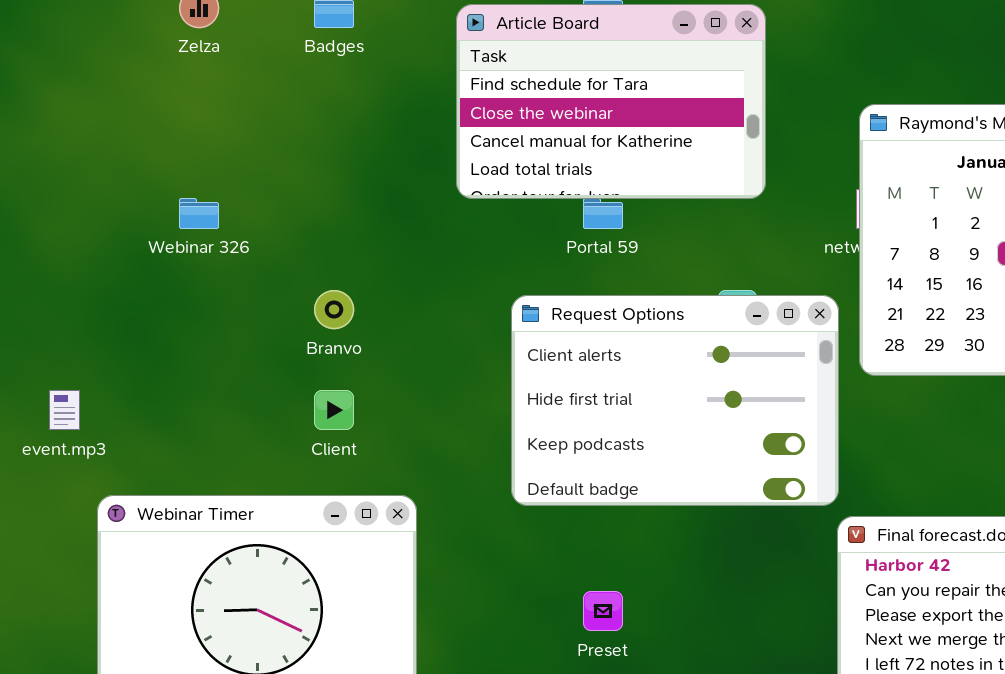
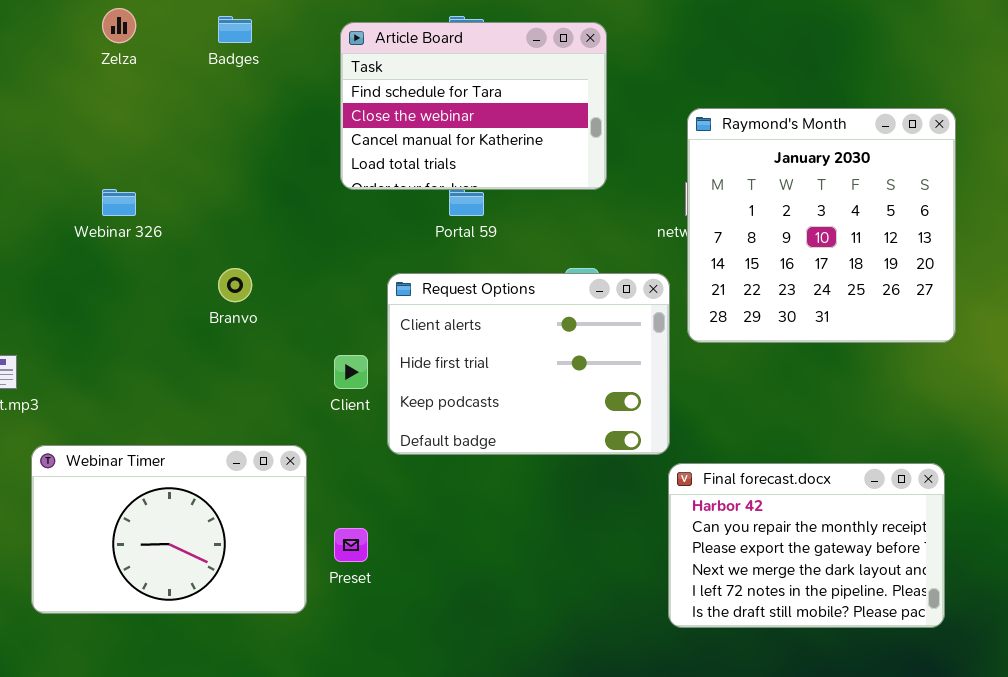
Client: [314,390,354,430] -> [334,355,368,389], moved
Preset: [583,591,623,631] -> [334,528,368,562], moved

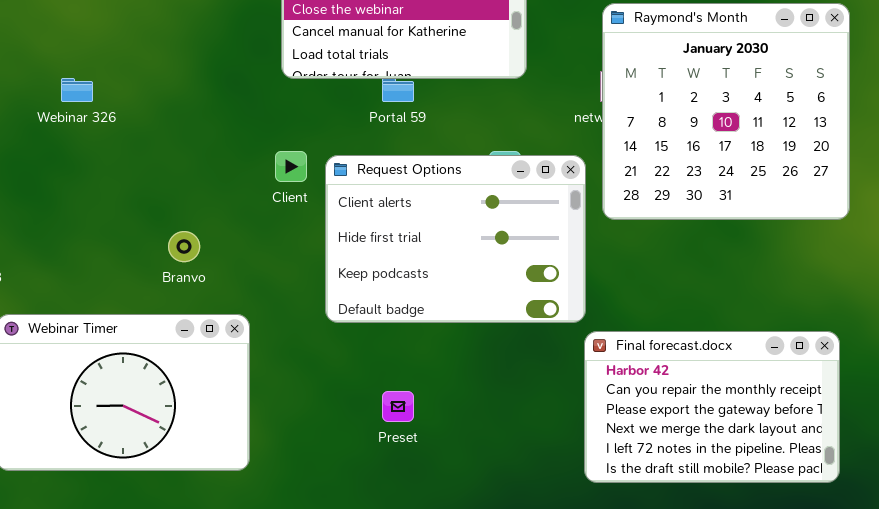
Branvo: [218,268,252,302] -> [168,231,200,262], moved
Client: [334,355,368,389] -> [275,151,307,182], moved
Preset: [334,528,368,562] -> [382,391,414,422], moved

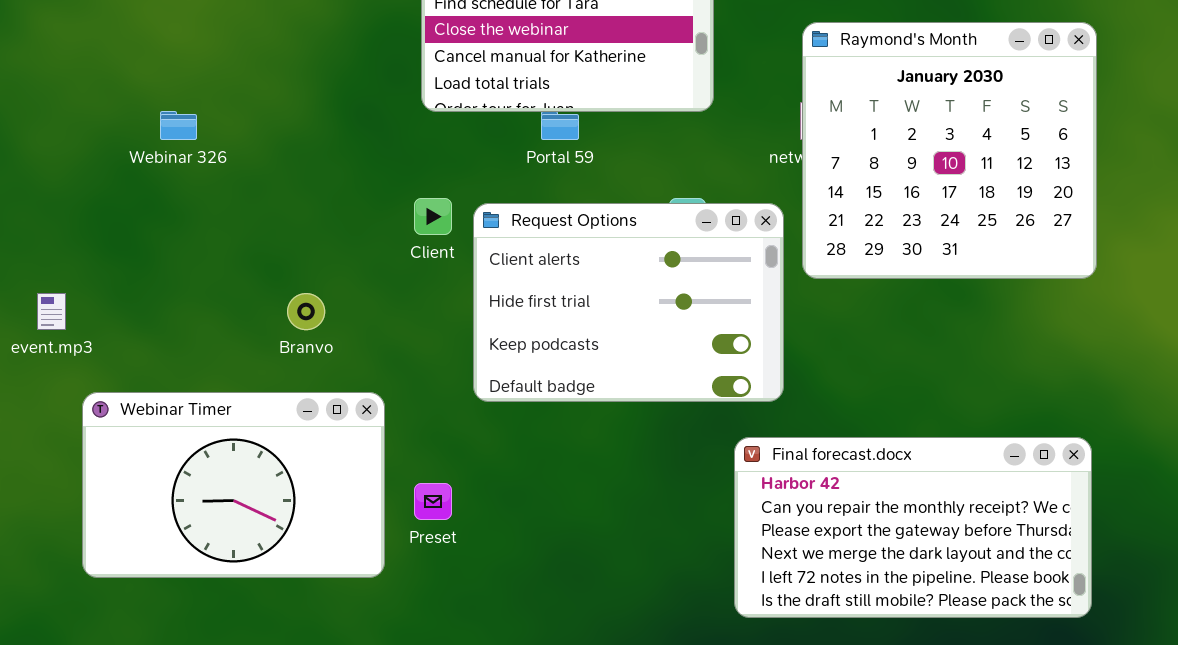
Final forecast.docx: [584,331,840,483] -> [734,437,1092,618], moved, resized
Preset: [382,391,414,422] -> [414,483,452,520], moved

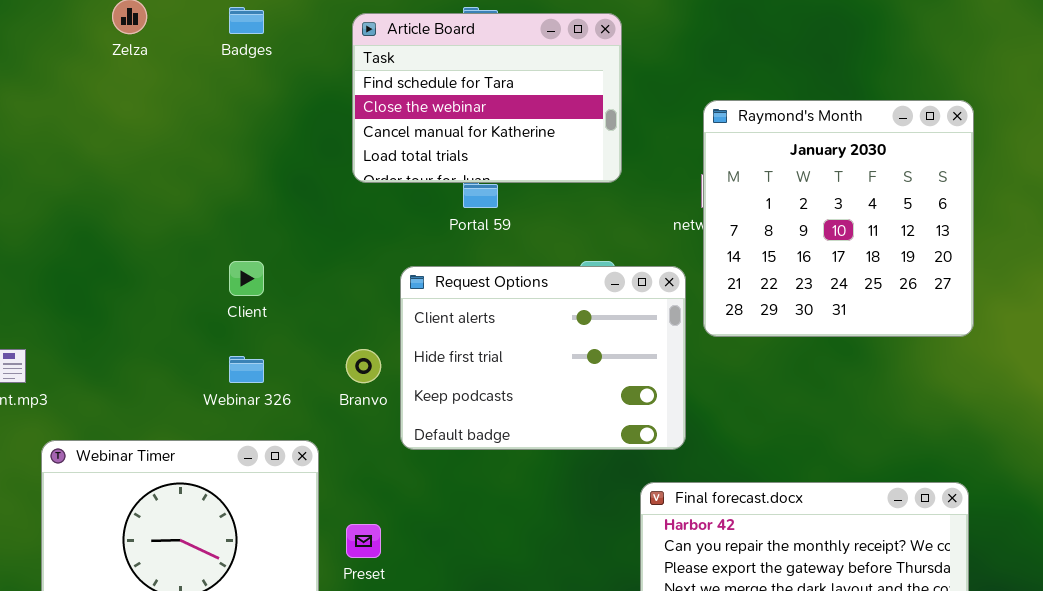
Webinar 326: [160,111,197,140] -> [229,356,264,383], moved
Client: [414,198,452,235] -> [229,261,264,296], moved
Branvo: [287,293,325,330] -> [346,349,381,383], moved

